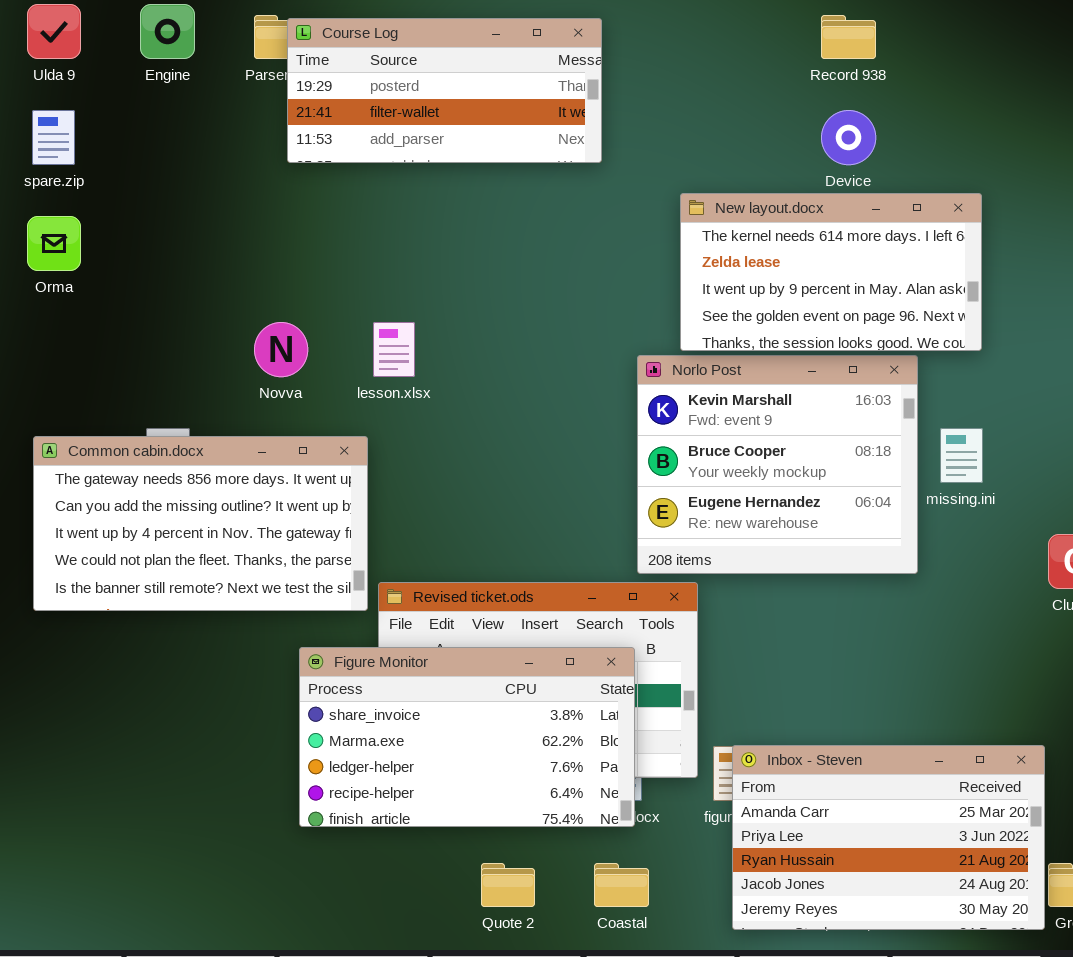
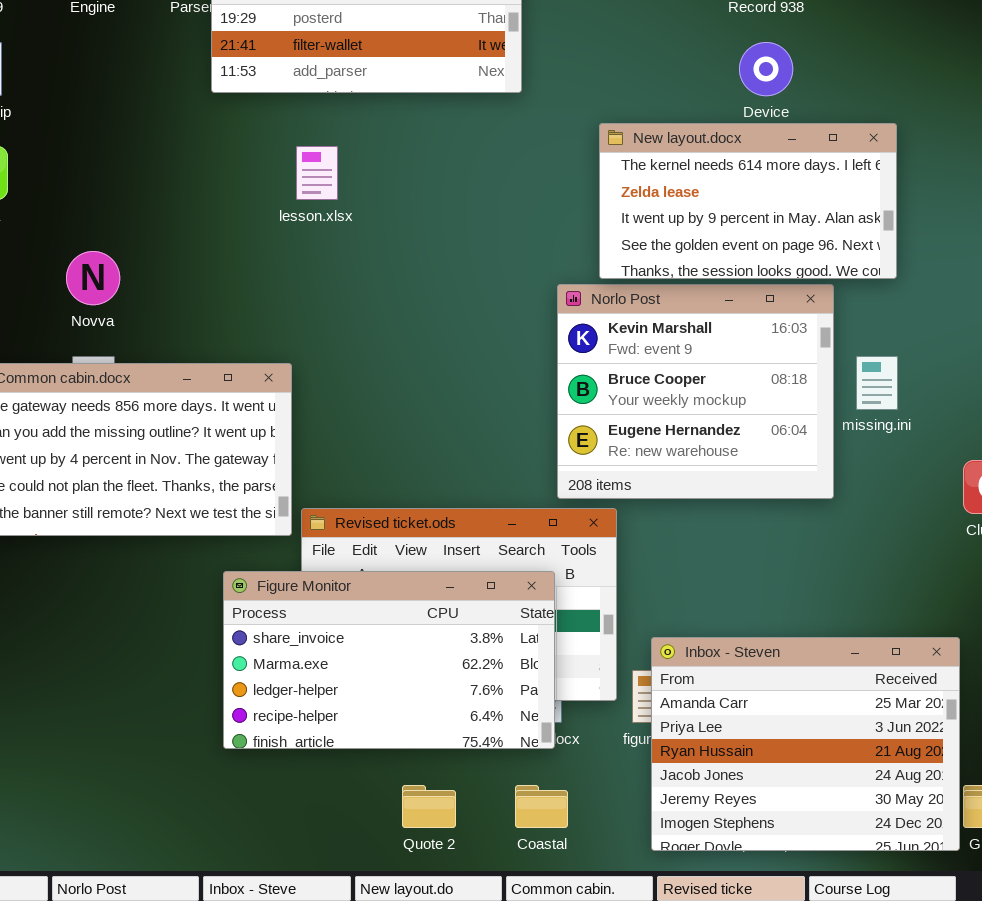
Novva: [254,322,308,377] -> [66,251,120,305], moved
lesson.xlsx: [373,322,415,377] -> [296,146,338,200], moved
Inbox - Steven: [732,745,1045,930] -> [651,637,960,851], resized

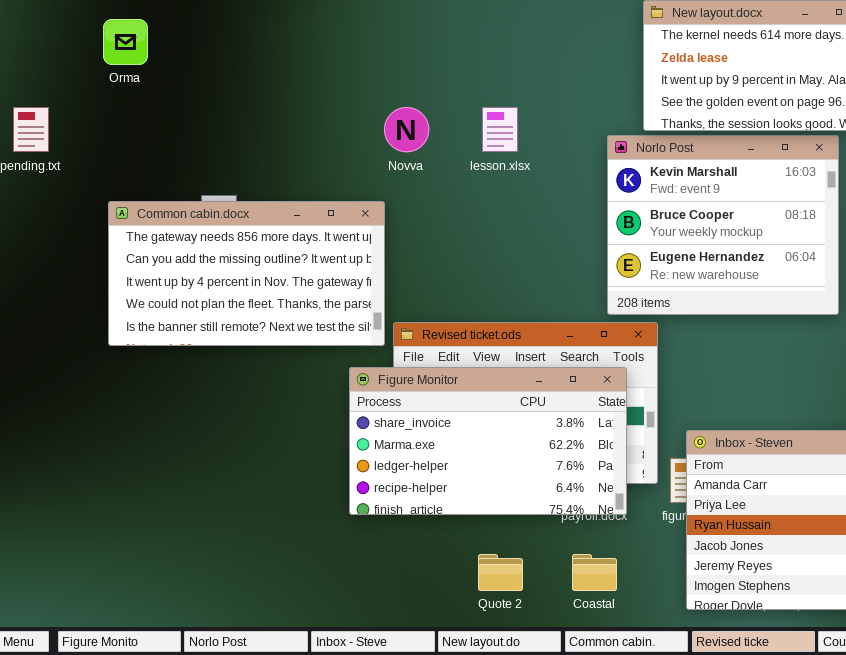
lesson.xlsx: [296,146,338,200] -> [482,107,518,152], moved
Novva: [66,251,120,305] -> [384,107,429,152], moved
Figure Monitor: [223,571,555,749] -> [349,367,627,515], moved

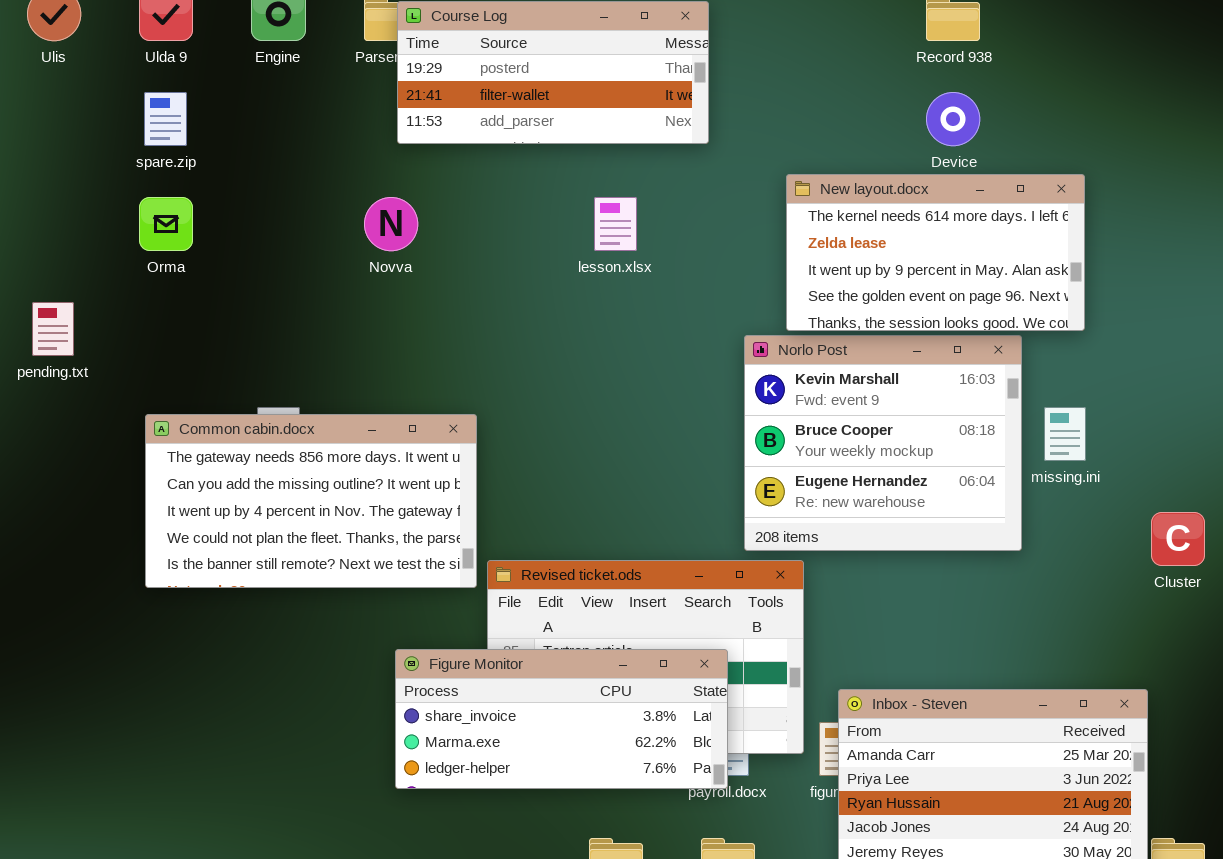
Novva: [384,107,429,152] -> [364,197,418,251], moved
lesson.xlsx: [482,107,518,152] -> [594,197,637,251], moved
Figure Monitor: [349,367,627,515] -> [395,649,728,789], moved, resized

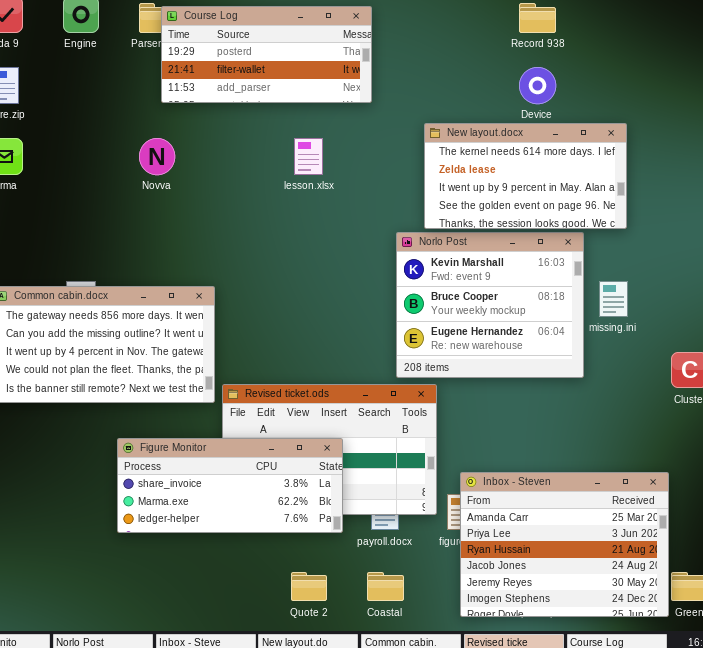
Figure Monitor: [395,649,728,789] -> [117,438,343,533], moved

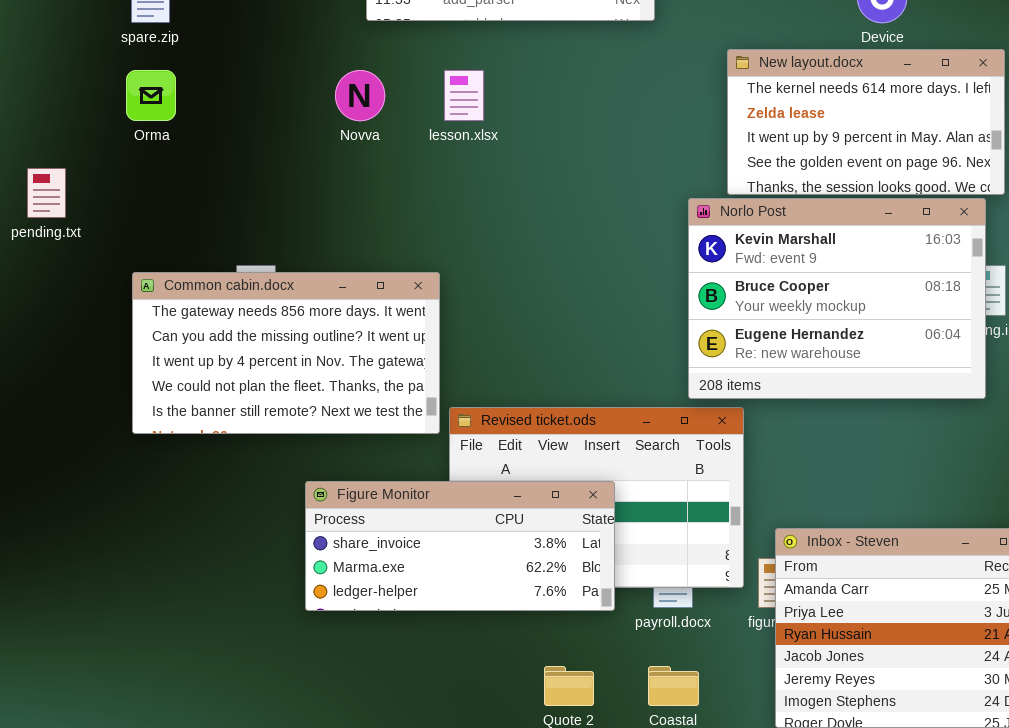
lesson.xlsx: [294,138,323,175] -> [444,70,484,121], moved
Norlo Post: [396,232,584,378] -> [688,198,986,399], resized

